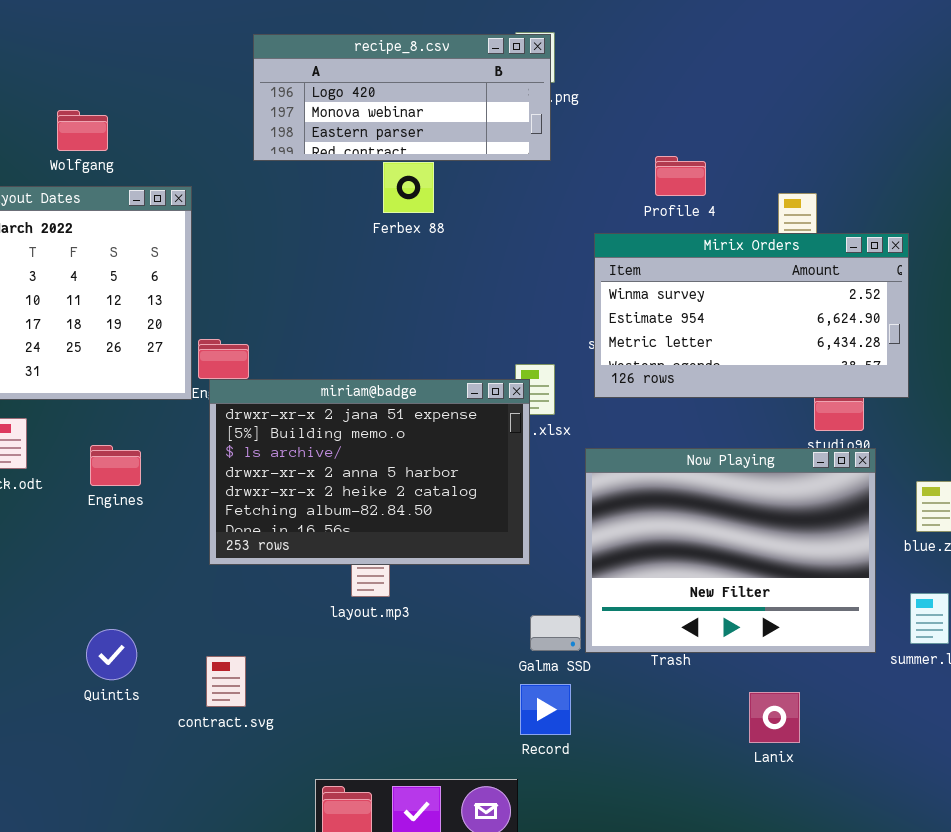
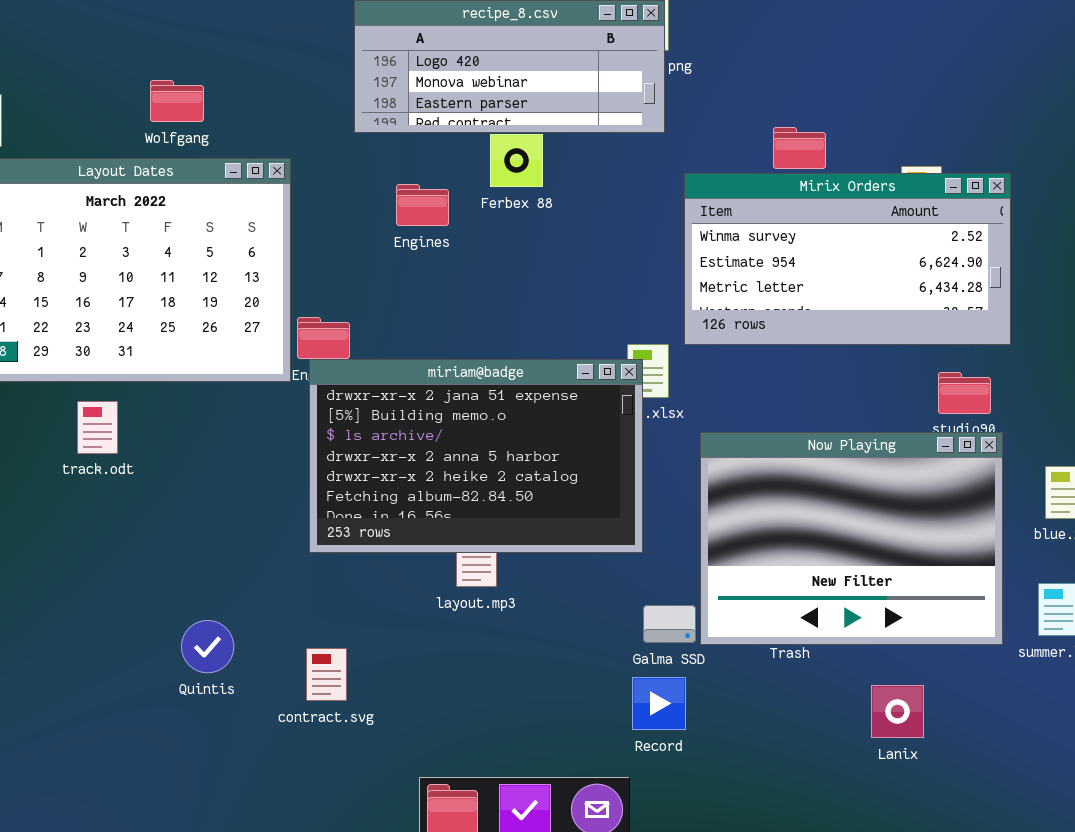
Mirix Orders: [594,233,909,398] -> [684,173,1011,345], moved
Engines: [90,445,141,486] -> [396,184,449,226], moved

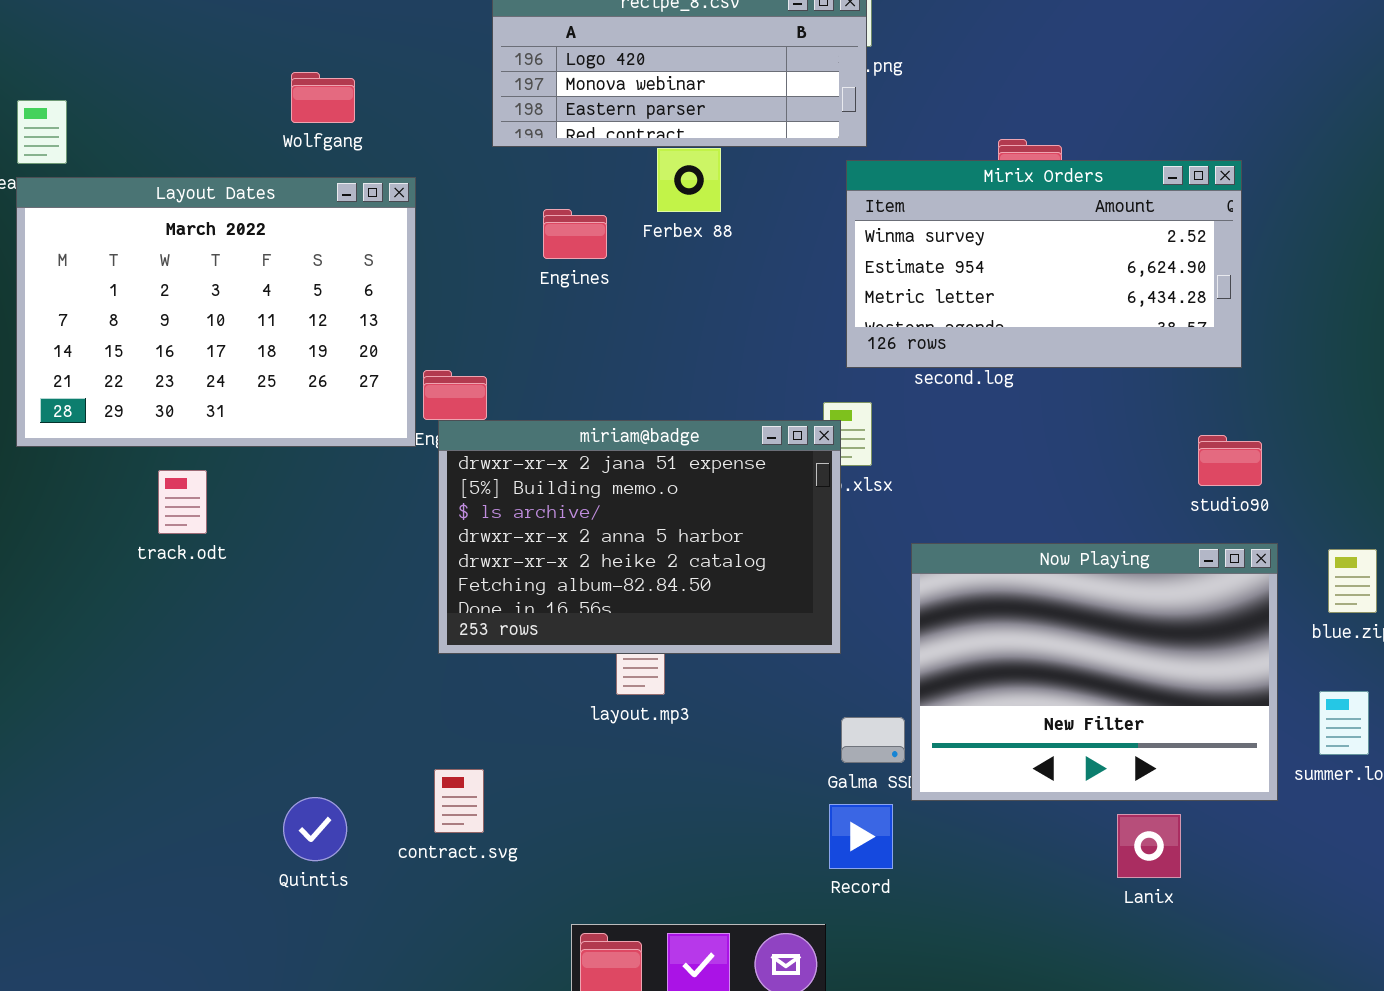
Wolfgang: [150,80,204,122] -> [291,72,355,123], moved
Mirix Orders: [684,173,1011,345] -> [846,160,1242,368], moved
Now Playing: [700,432,1003,645] -> [911,543,1278,801], moved
Quintis: [181,620,234,673] -> [283,797,347,861], moved

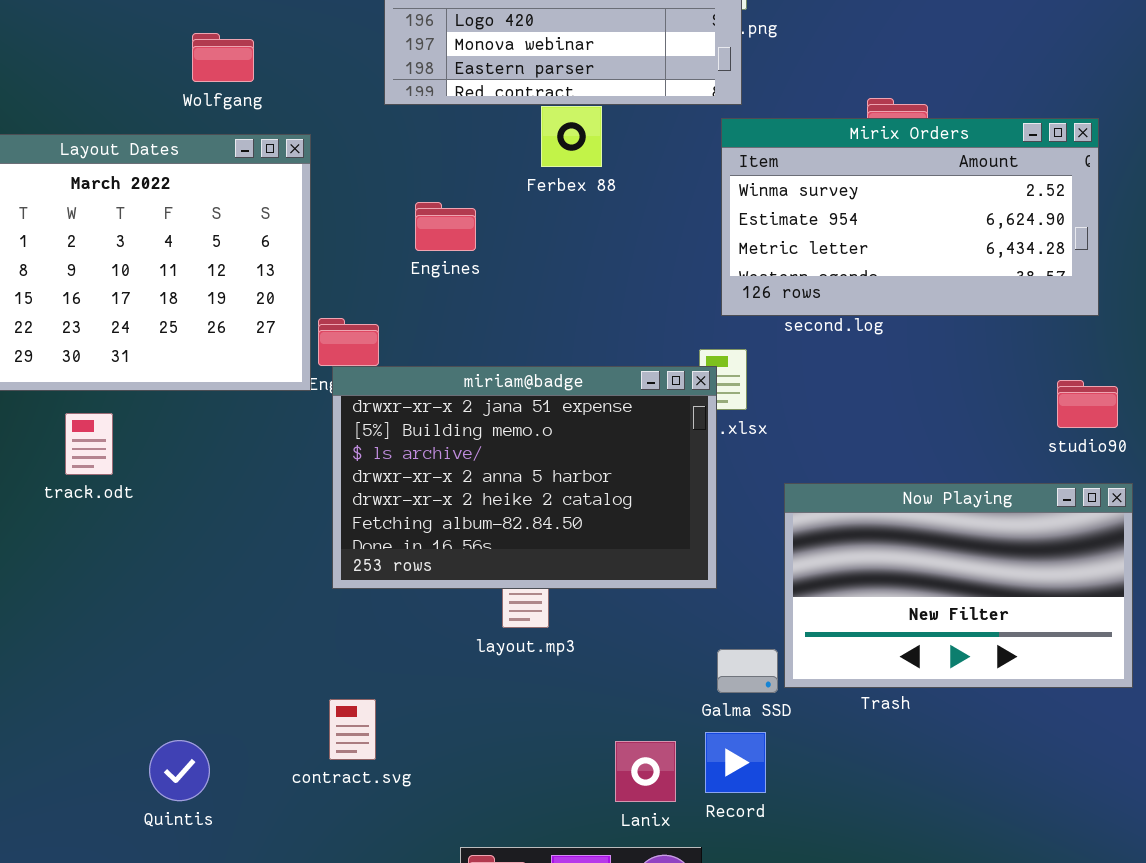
Engines: [543,209,607,259] -> [415,202,476,251], moved
Now Playing: [911,543,1278,801] -> [784,483,1133,688], resized
Quintis: [283,797,347,861] -> [149,740,210,801], moved
Lanix: [1117,814,1181,878] -> [615,741,676,802], moved

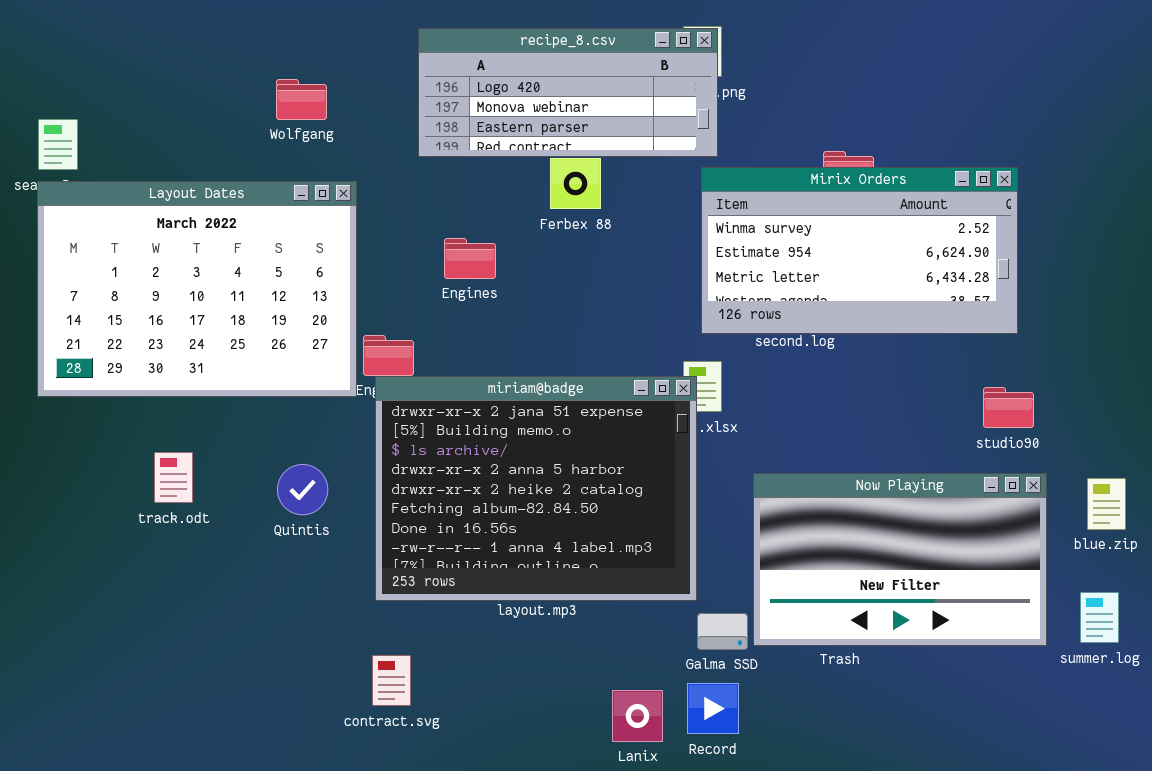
Wolfgang: [192,33,254,82] -> [276,79,327,120], moved
miriam@badge: [332,366,717,589] -> [375,376,697,601], resized
track.odt: [65,413,113,475] -> [154,452,193,503], moved
Quintis: [149,740,210,801] -> [277,464,328,515], moved

